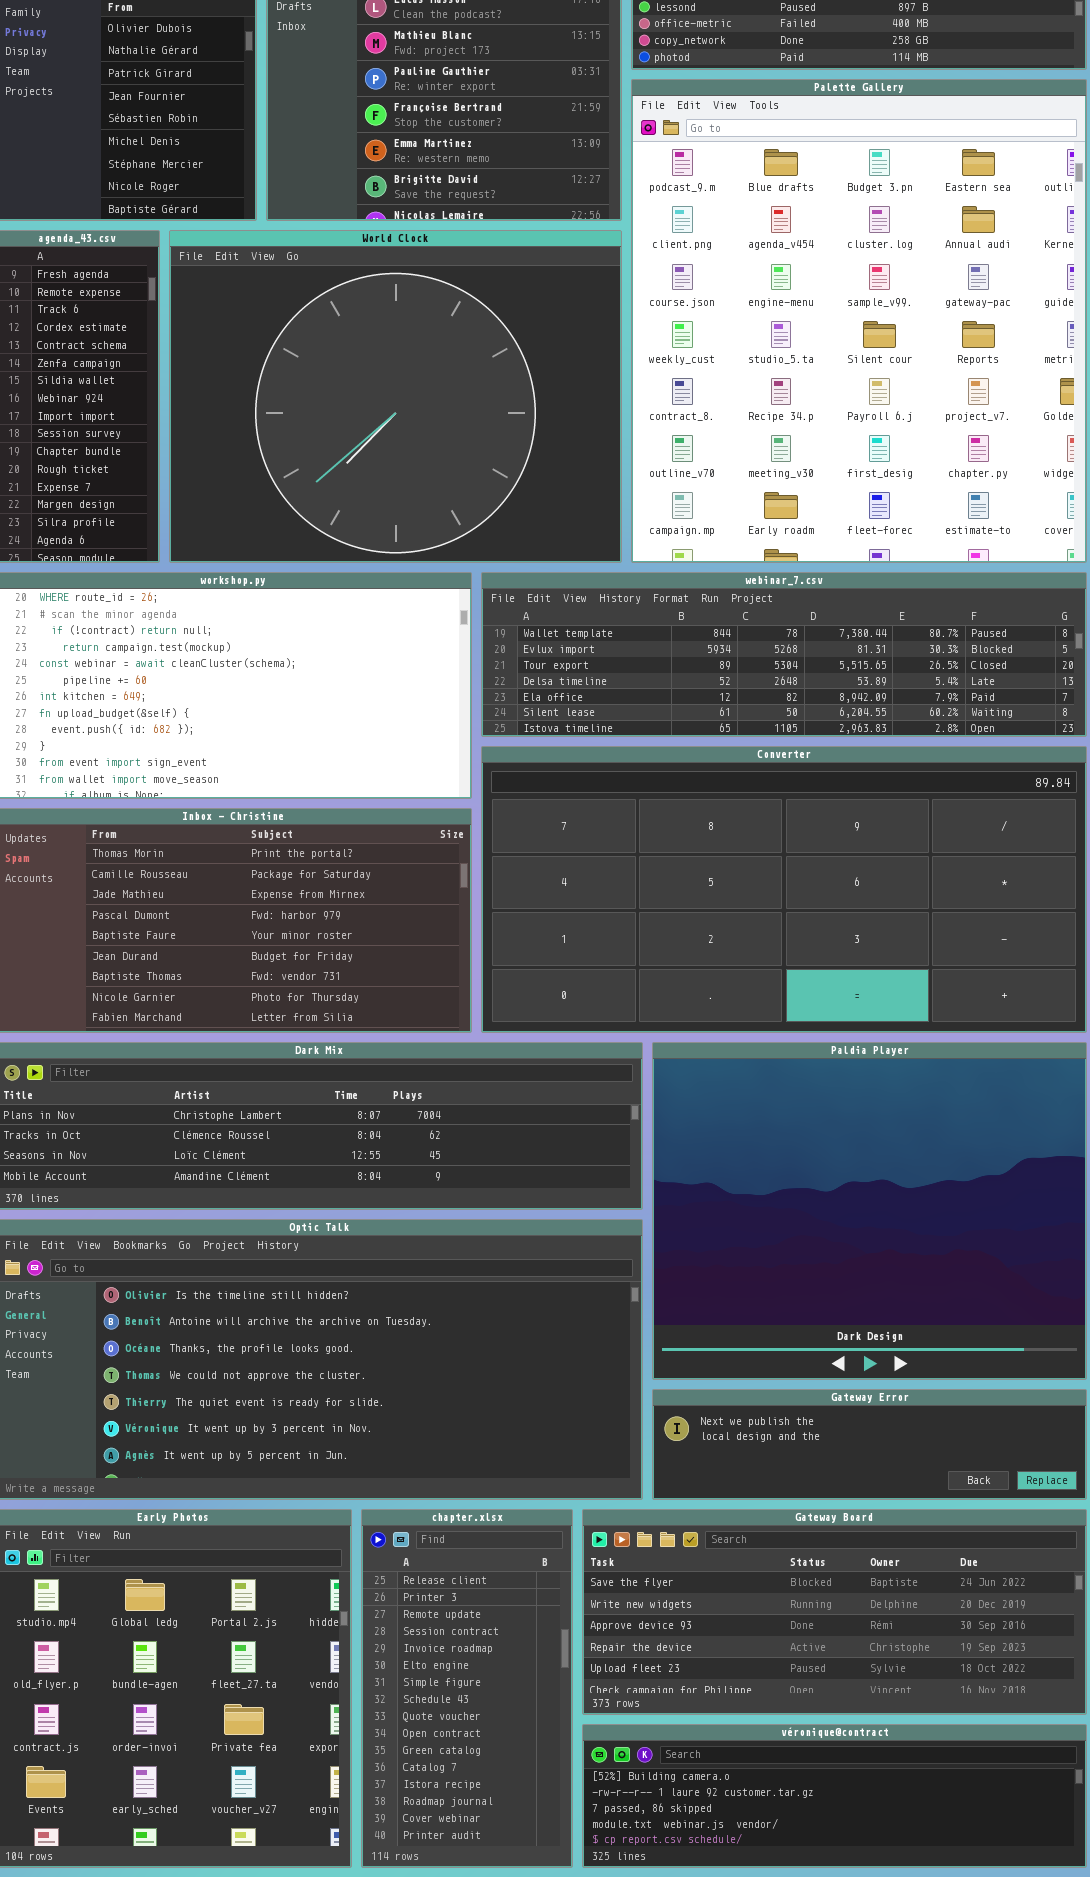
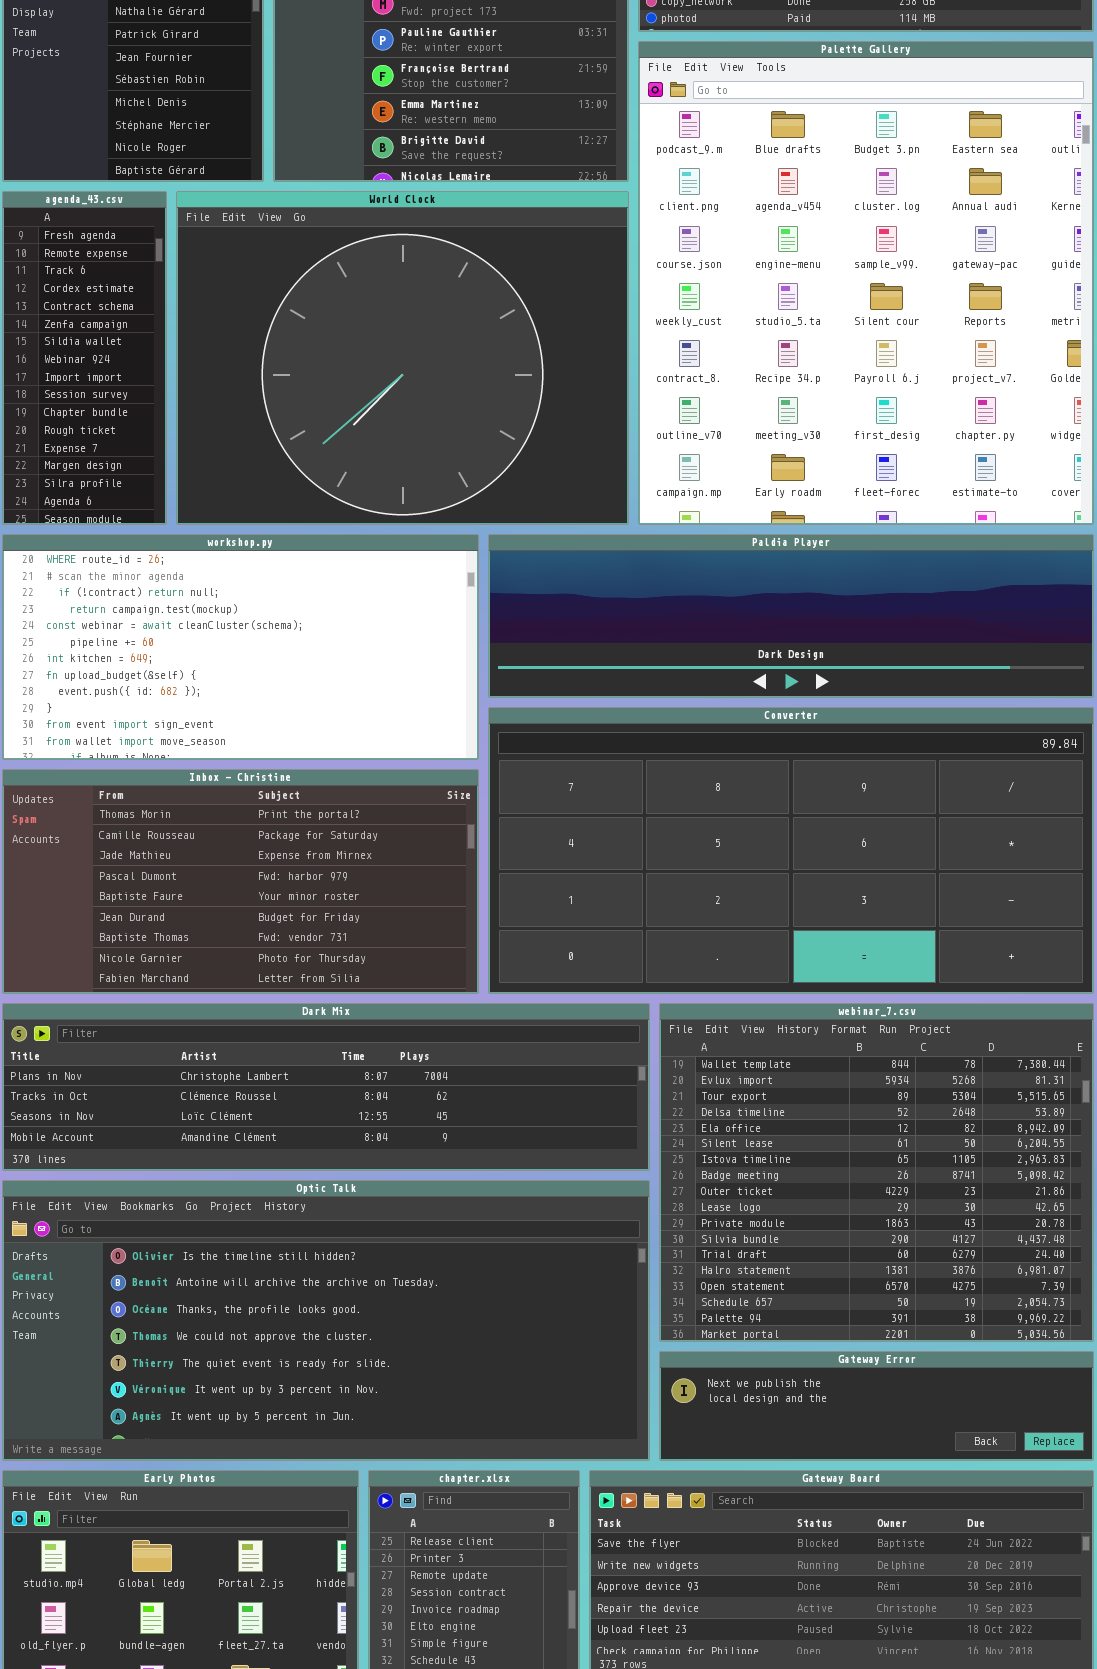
webinar_7.csv: [481,572,1087,737] -> [659,1003,1094,1342], moved, resized
Paldia Player: [652,1042,1087,1380] -> [488,534,1094,698], moved, resized

